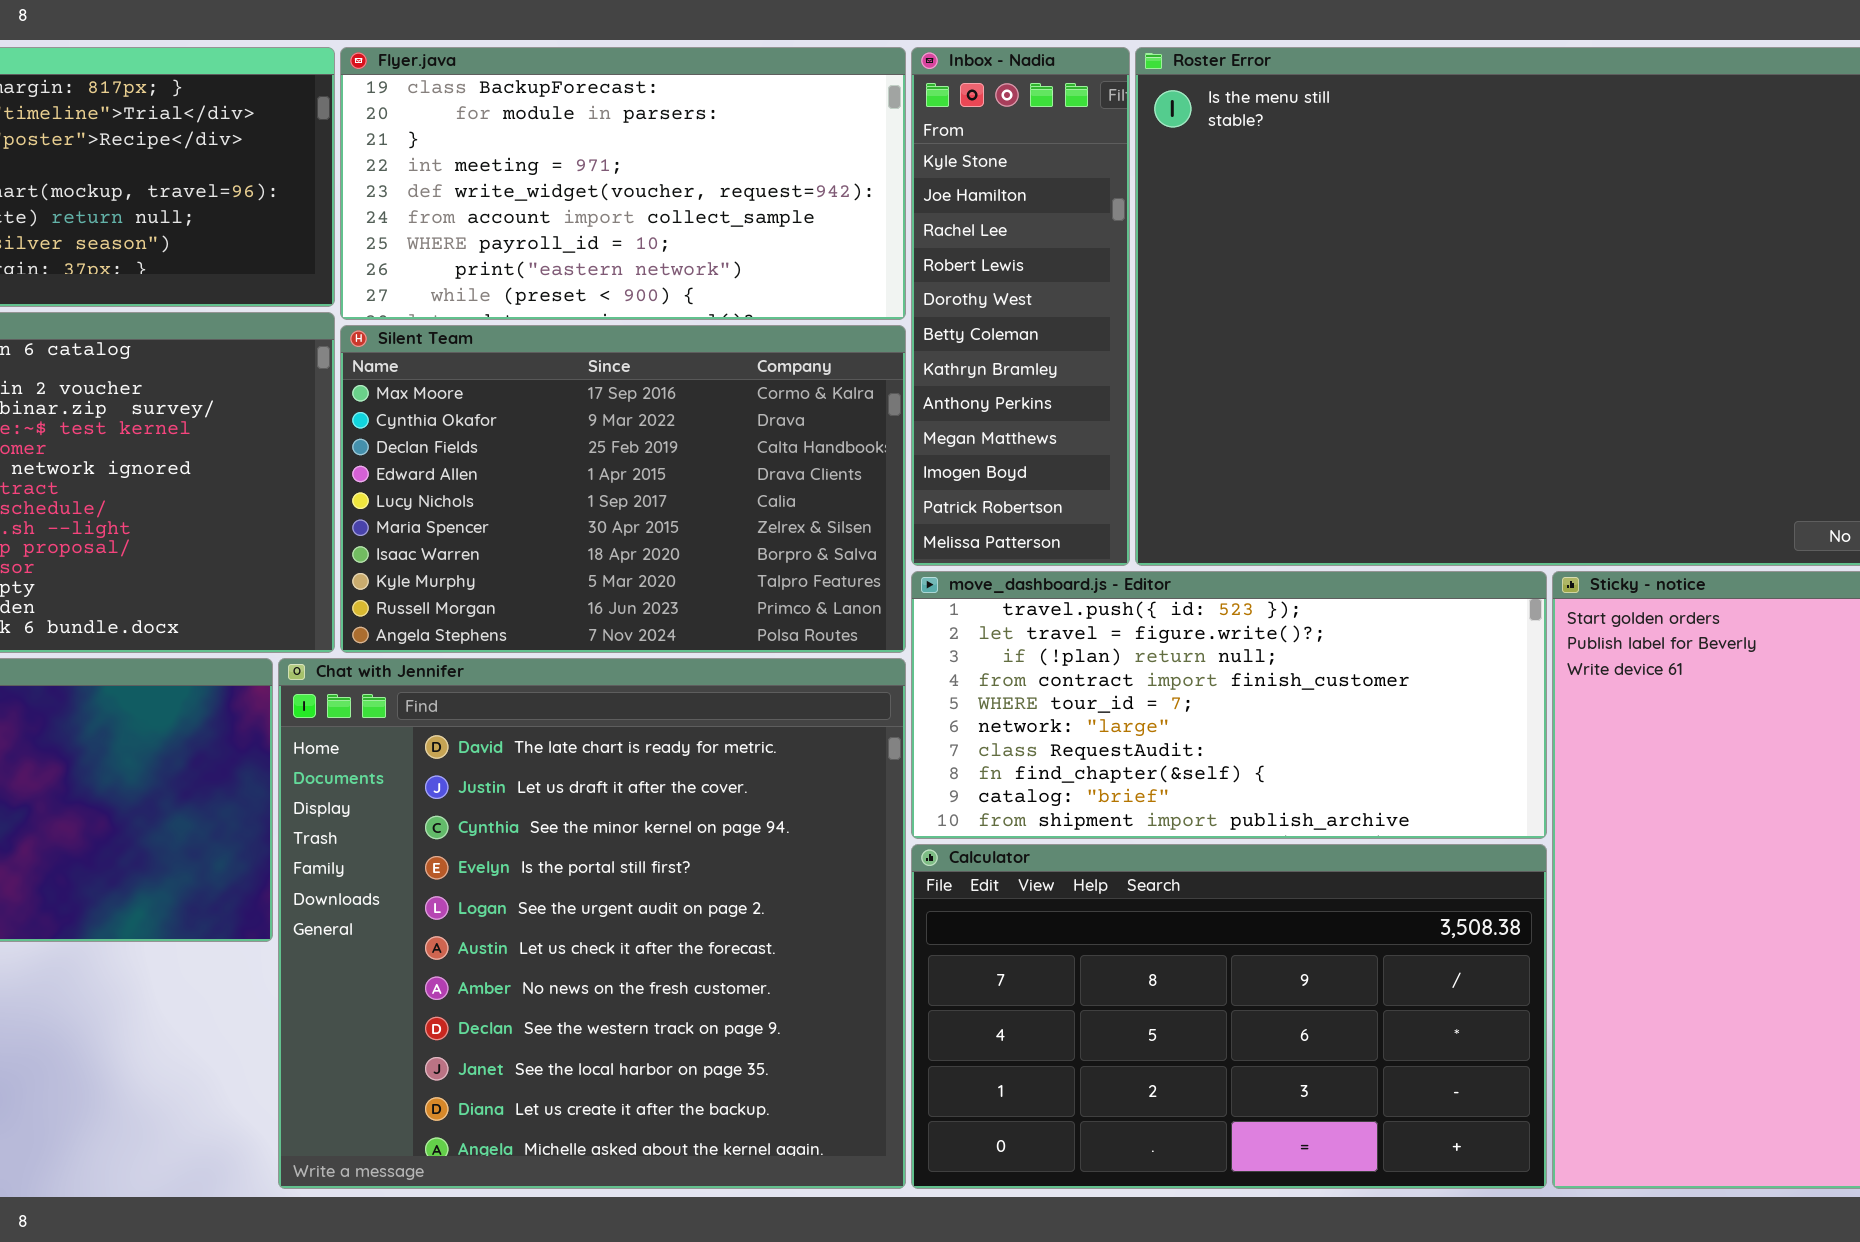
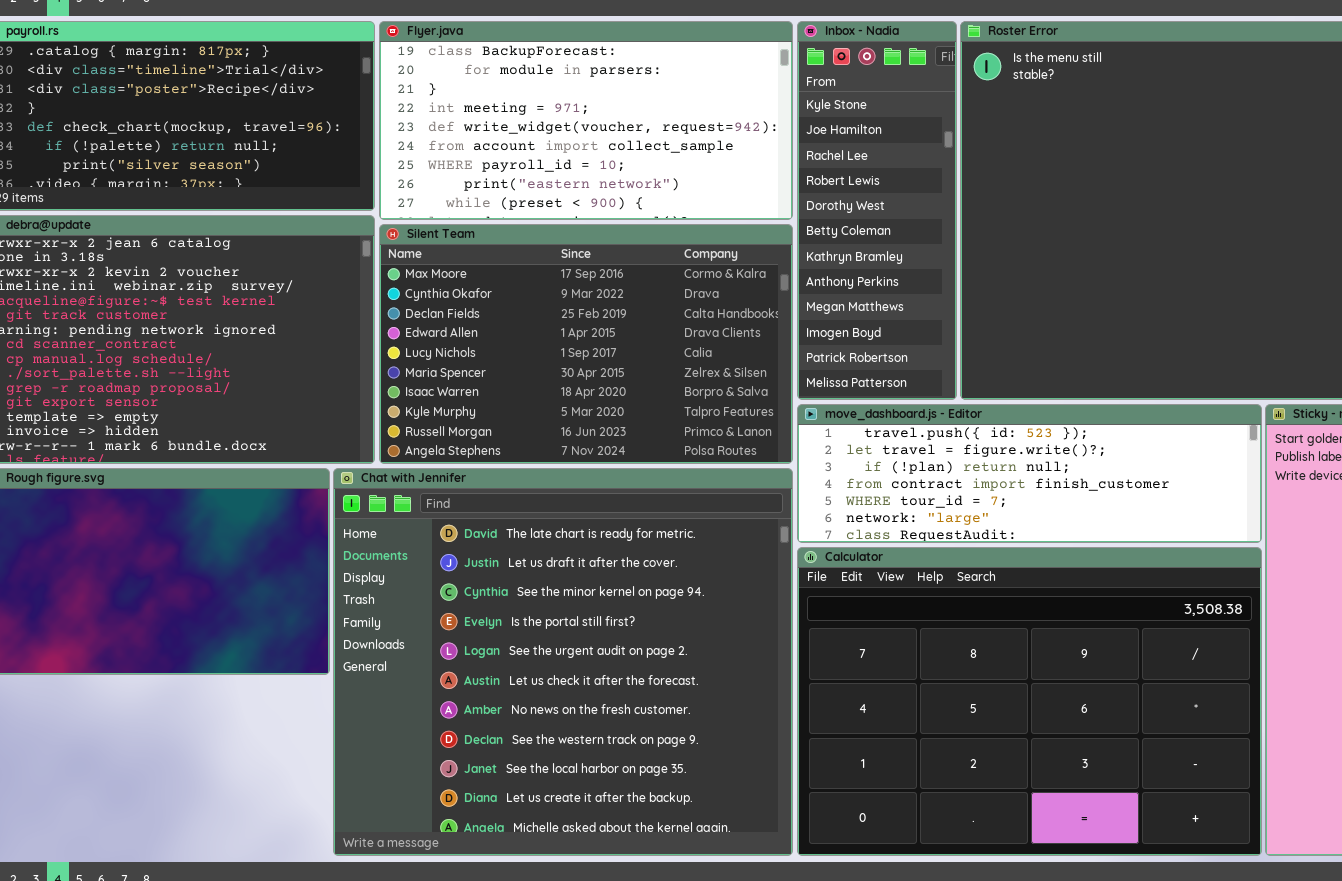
move_dashboard.js - Editor: [911,571,1547,839] -> [797,404,1262,543], resized
Calculator: [911,844,1547,1189] -> [797,547,1262,856], resized

